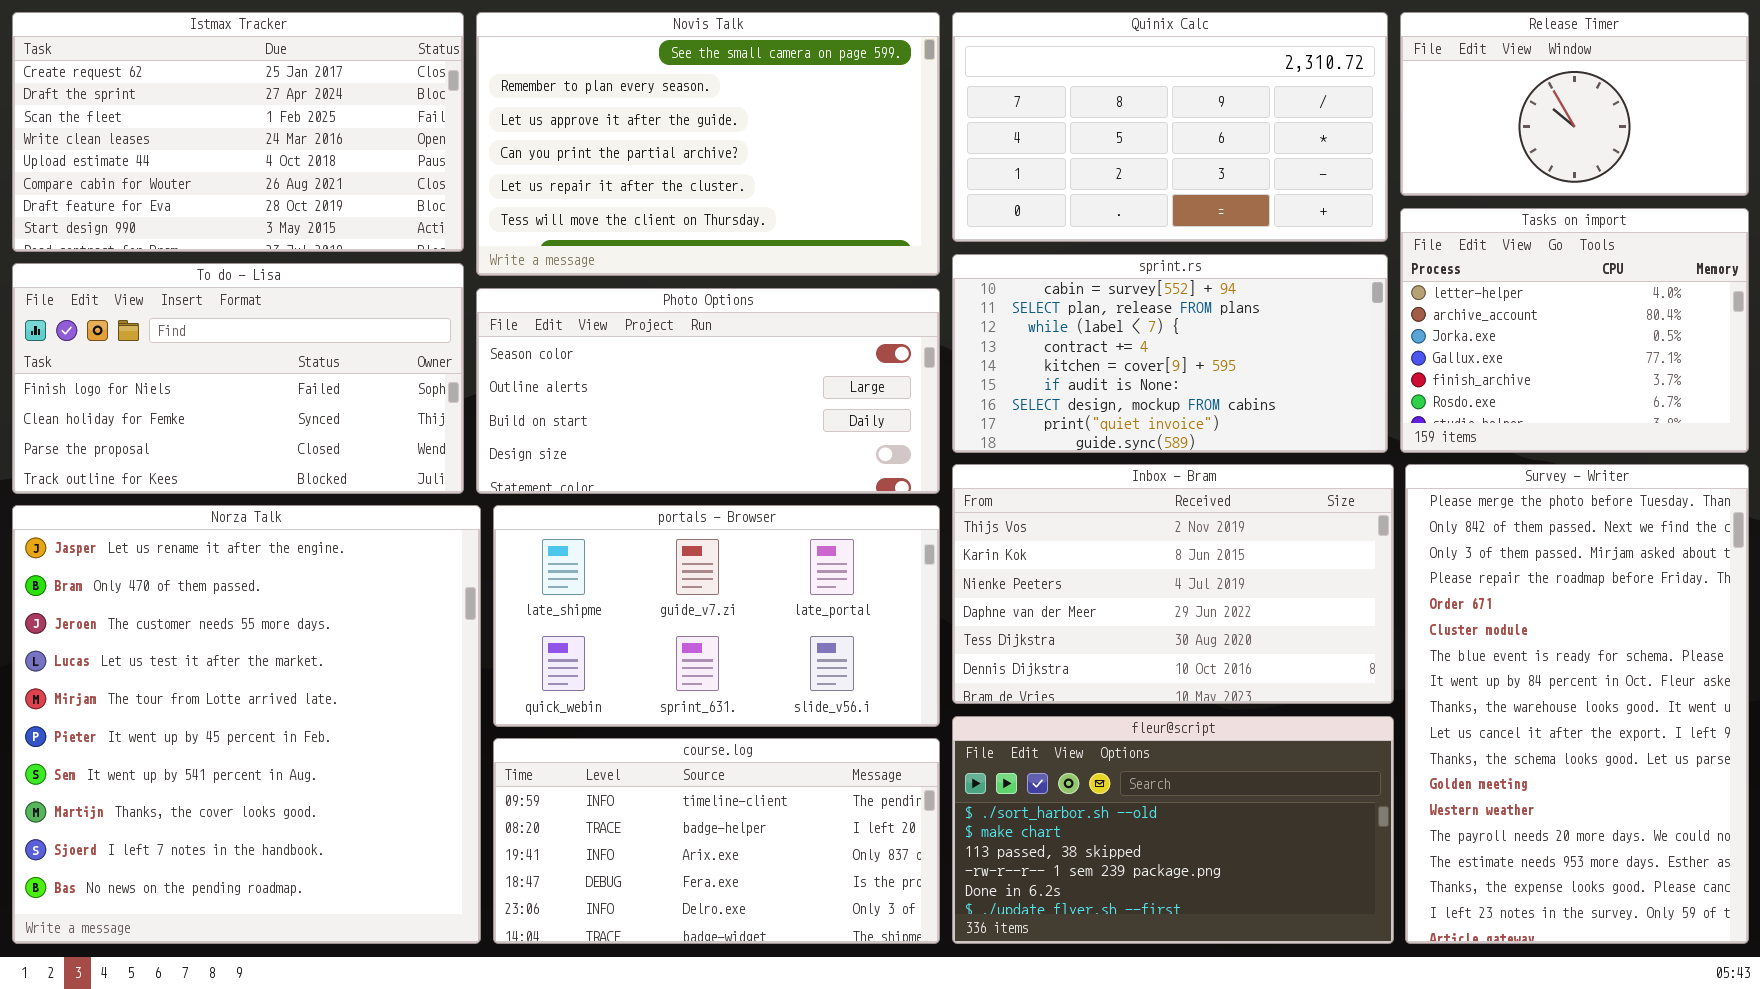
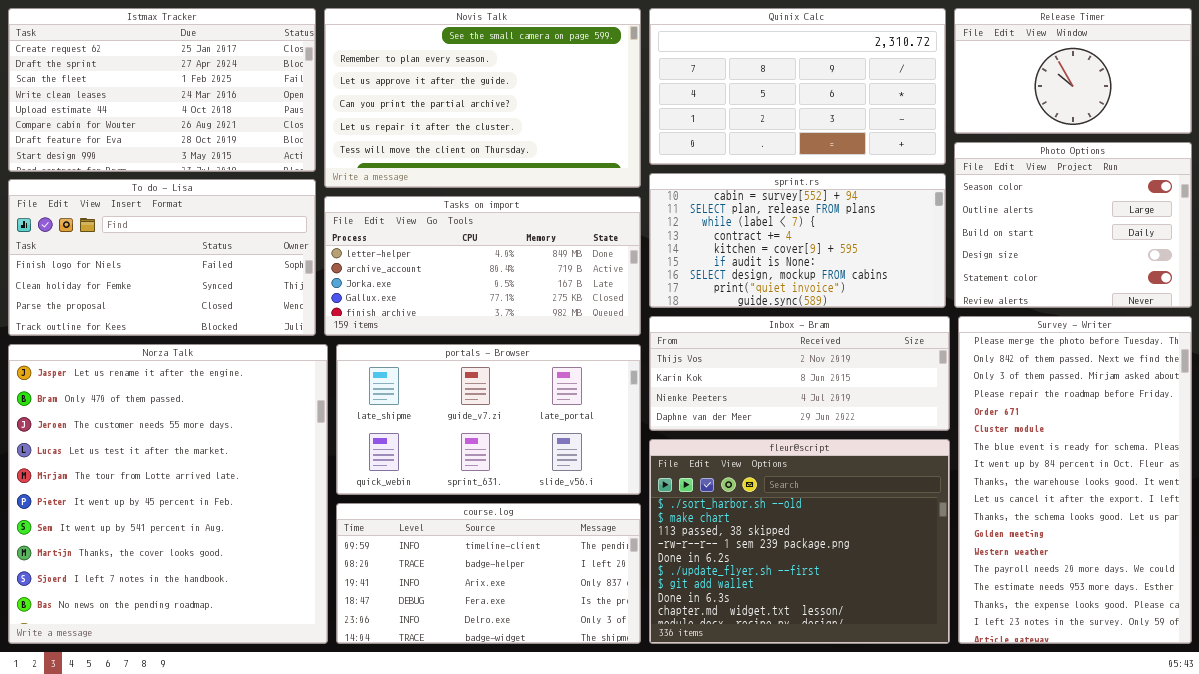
Tasks on import: [1400,208,1749,453] -> [324,196,641,336], moved, resized
Photo Options: [476,288,940,494] -> [954,142,1192,308], moved, resized
Inbox - Bram: [952,464,1394,704] -> [649,316,950,431], resized
fleur@script: [952,716,1394,944] -> [649,439,950,644], resized

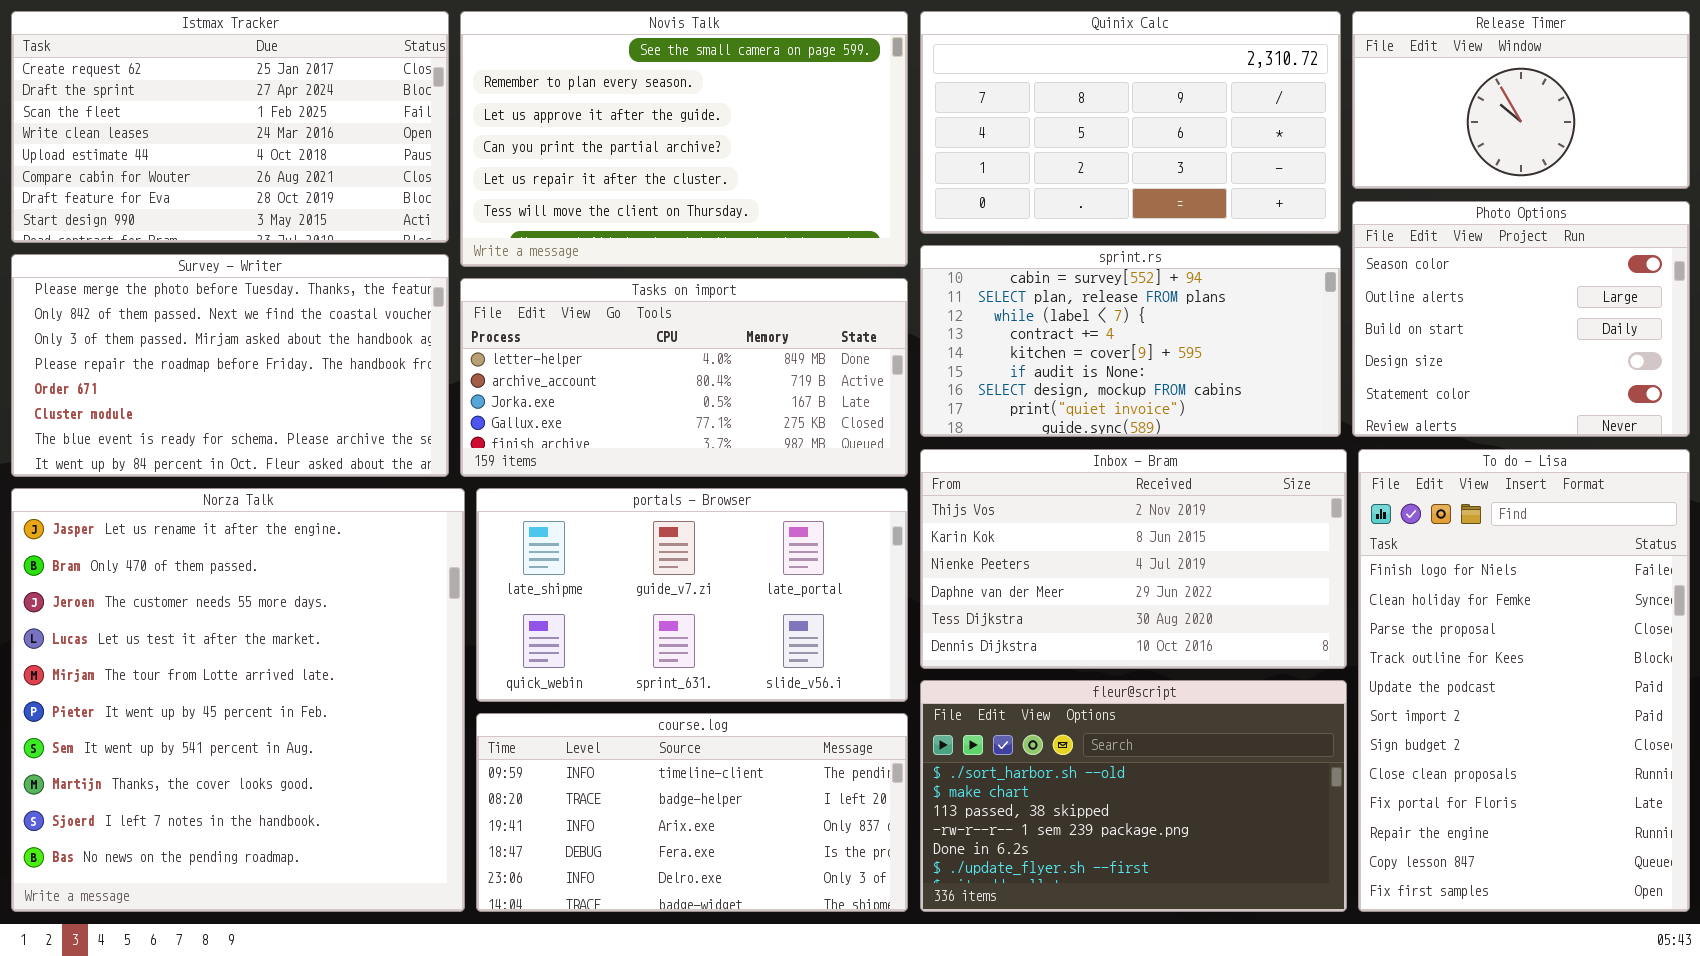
To do - Lisa: [8,179,316,336] -> [1358,449,1690,912], moved, resized
Inbox - Bram: [649,316,950,431] -> [920,449,1347,669], resized
Survey - Writer: [958,316,1192,644] -> [11,254,449,477], moved, resized
fleur@script: [649,439,950,644] -> [920,680,1347,912], resized

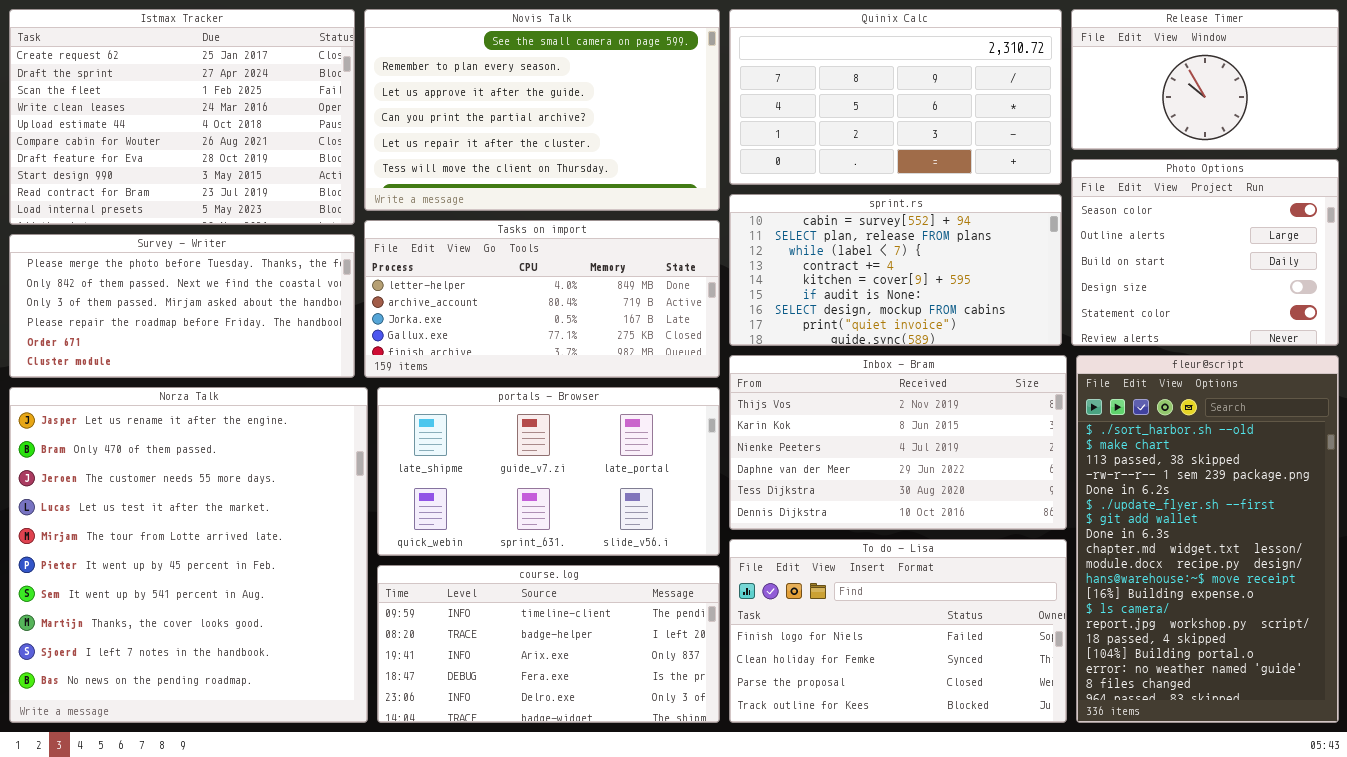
Istmax Tracker: [11,11,449,243] -> [9,9,355,225], resized
Survey - Writer: [11,254,449,477] -> [9,234,355,378], resized
To do - Lisa: [1358,449,1690,912] -> [729,539,1067,723], moved, resized
fleur@script: [920,680,1347,912] -> [1076,355,1339,723], moved, resized

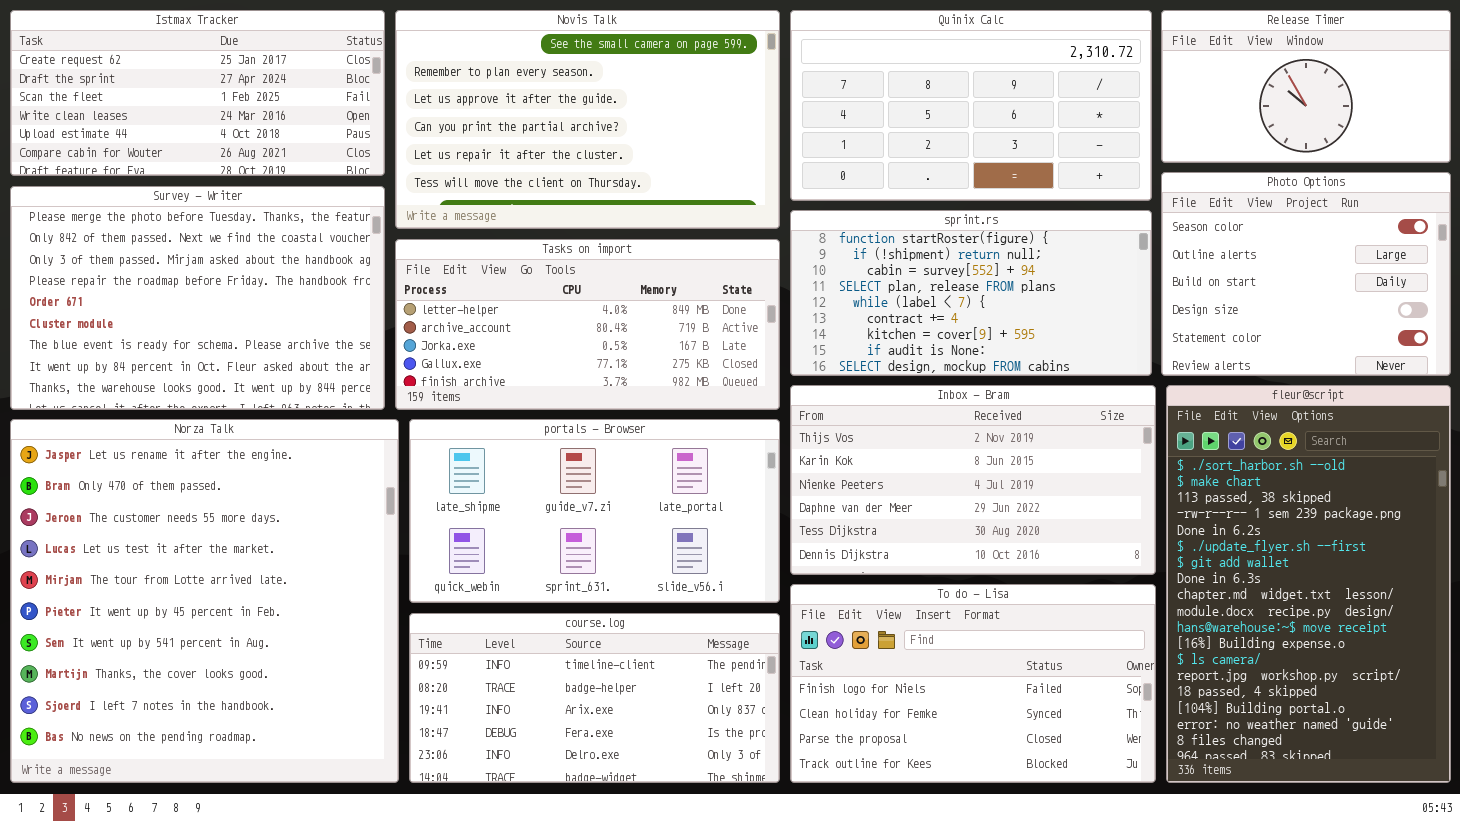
Istmax Tracker: [9,9,355,225] -> [10,10,385,176], resized
sprint.rs: [729,194,1062,346] -> [790,210,1152,376], scrolled up 2 rows
Survey - Writer: [9,234,355,378] -> [10,186,385,410], resized

